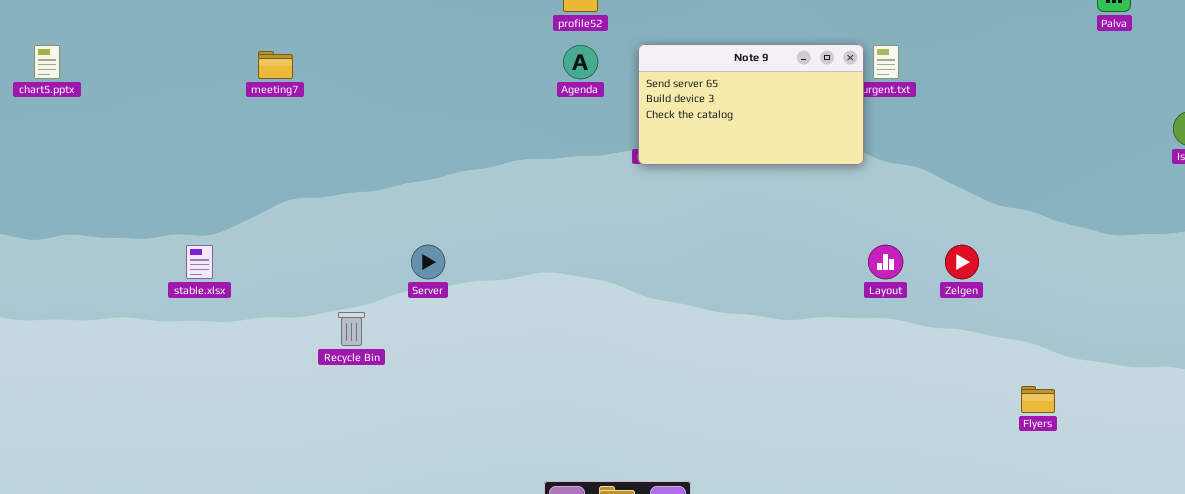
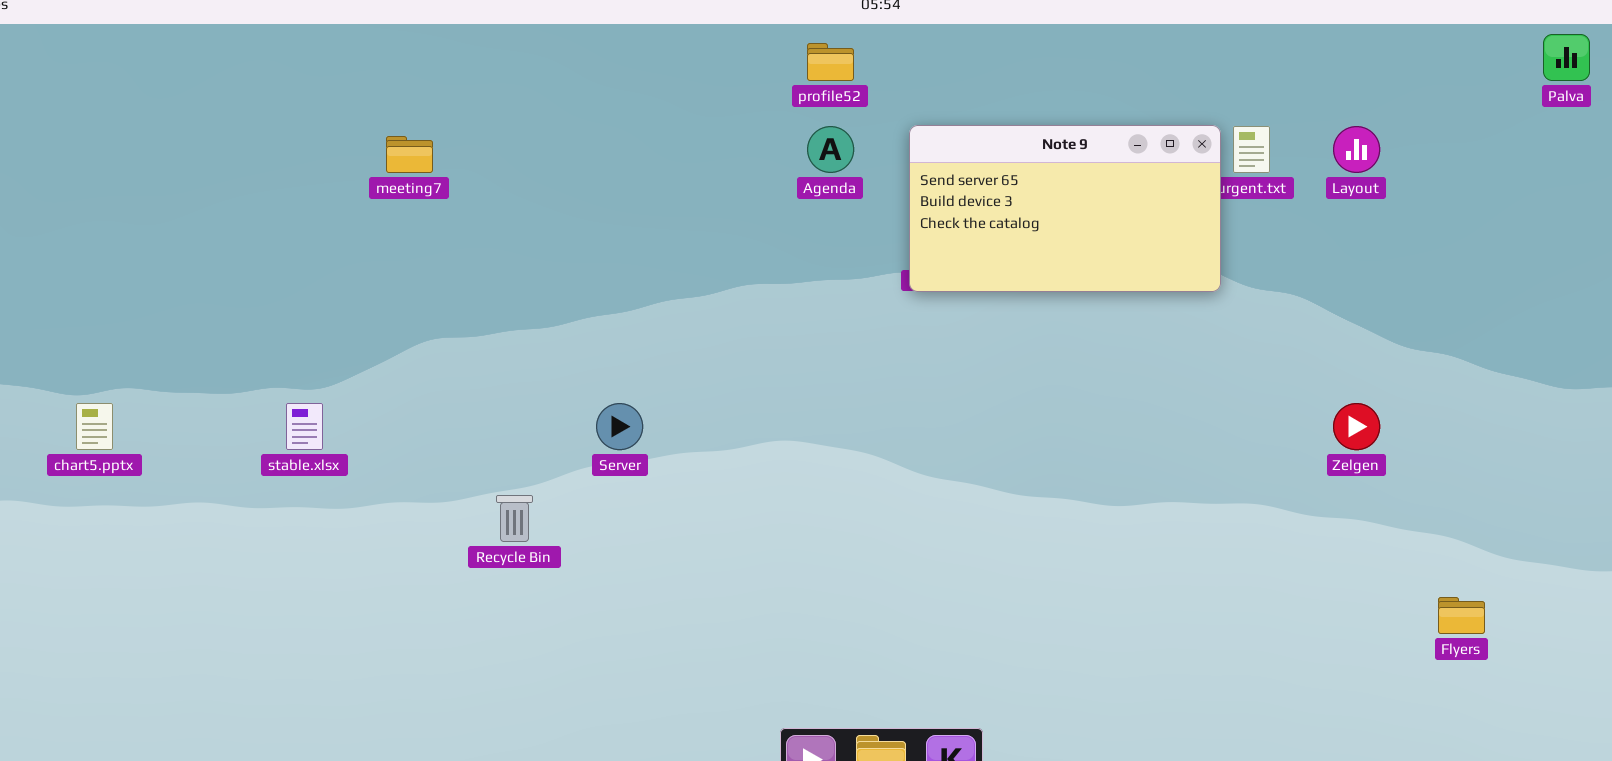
chart5.pptx: [34,45,60,79] -> [76,403,113,450], moved
Layout: [868,245,903,279] -> [1333,126,1380,173], moved

